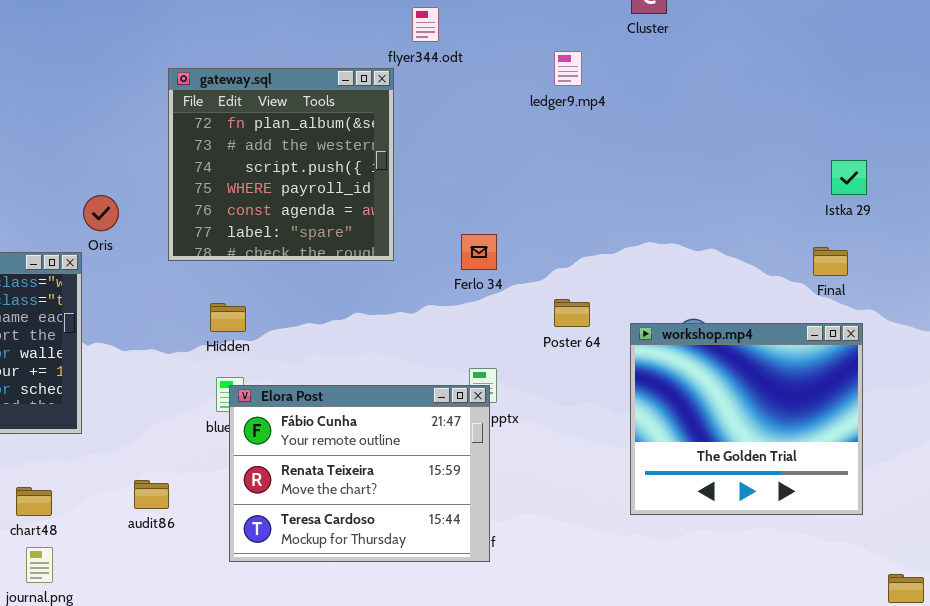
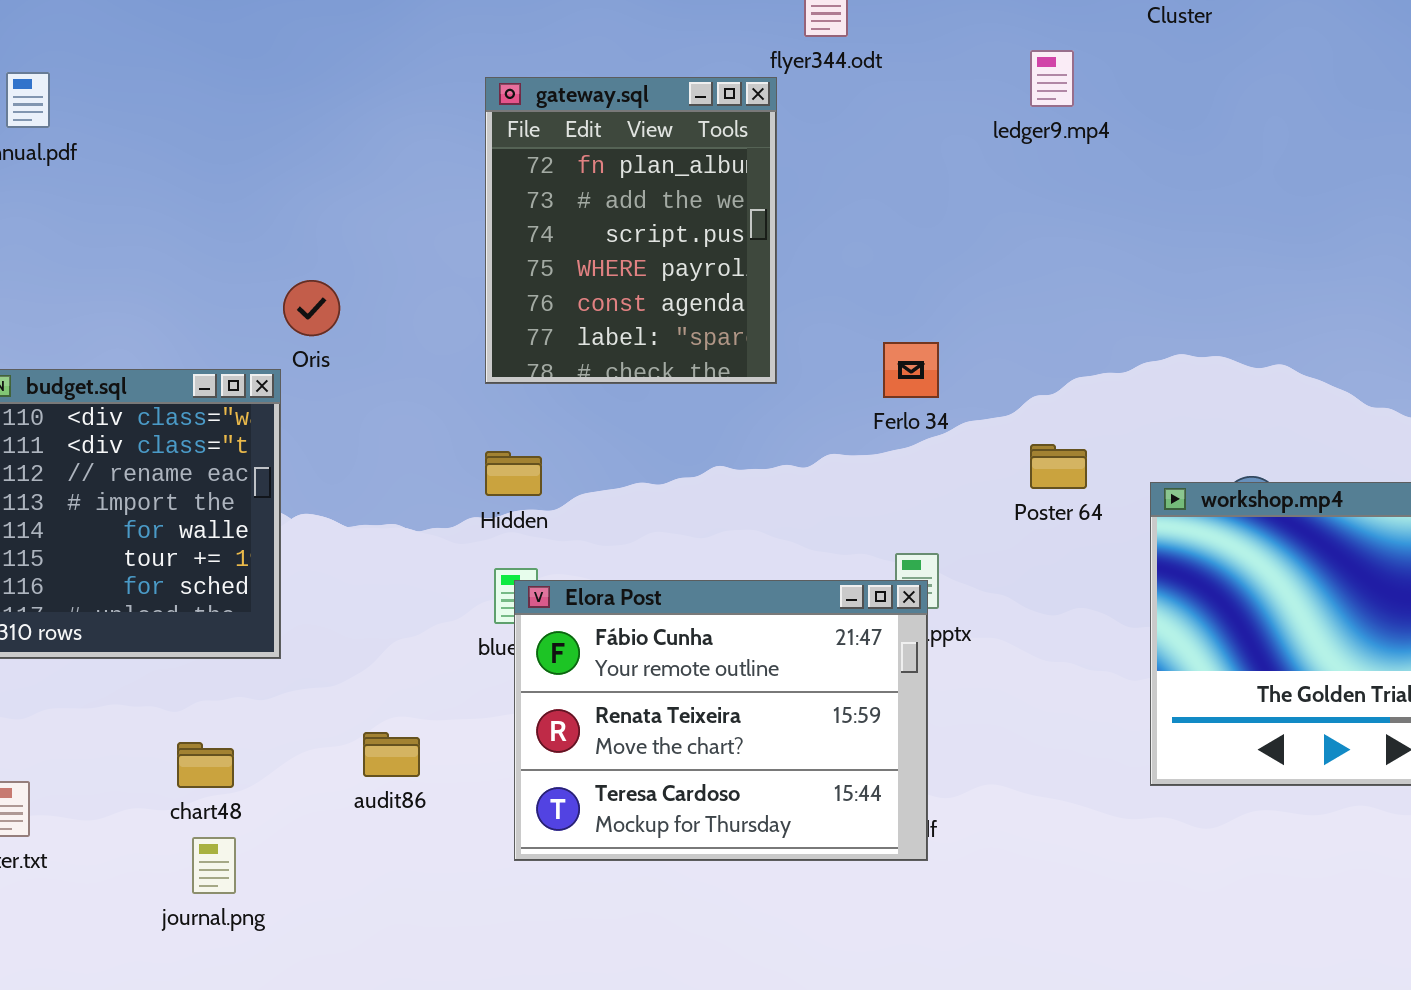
gateway.sql: [168,68,394,261] -> [485,77,777,384], resized

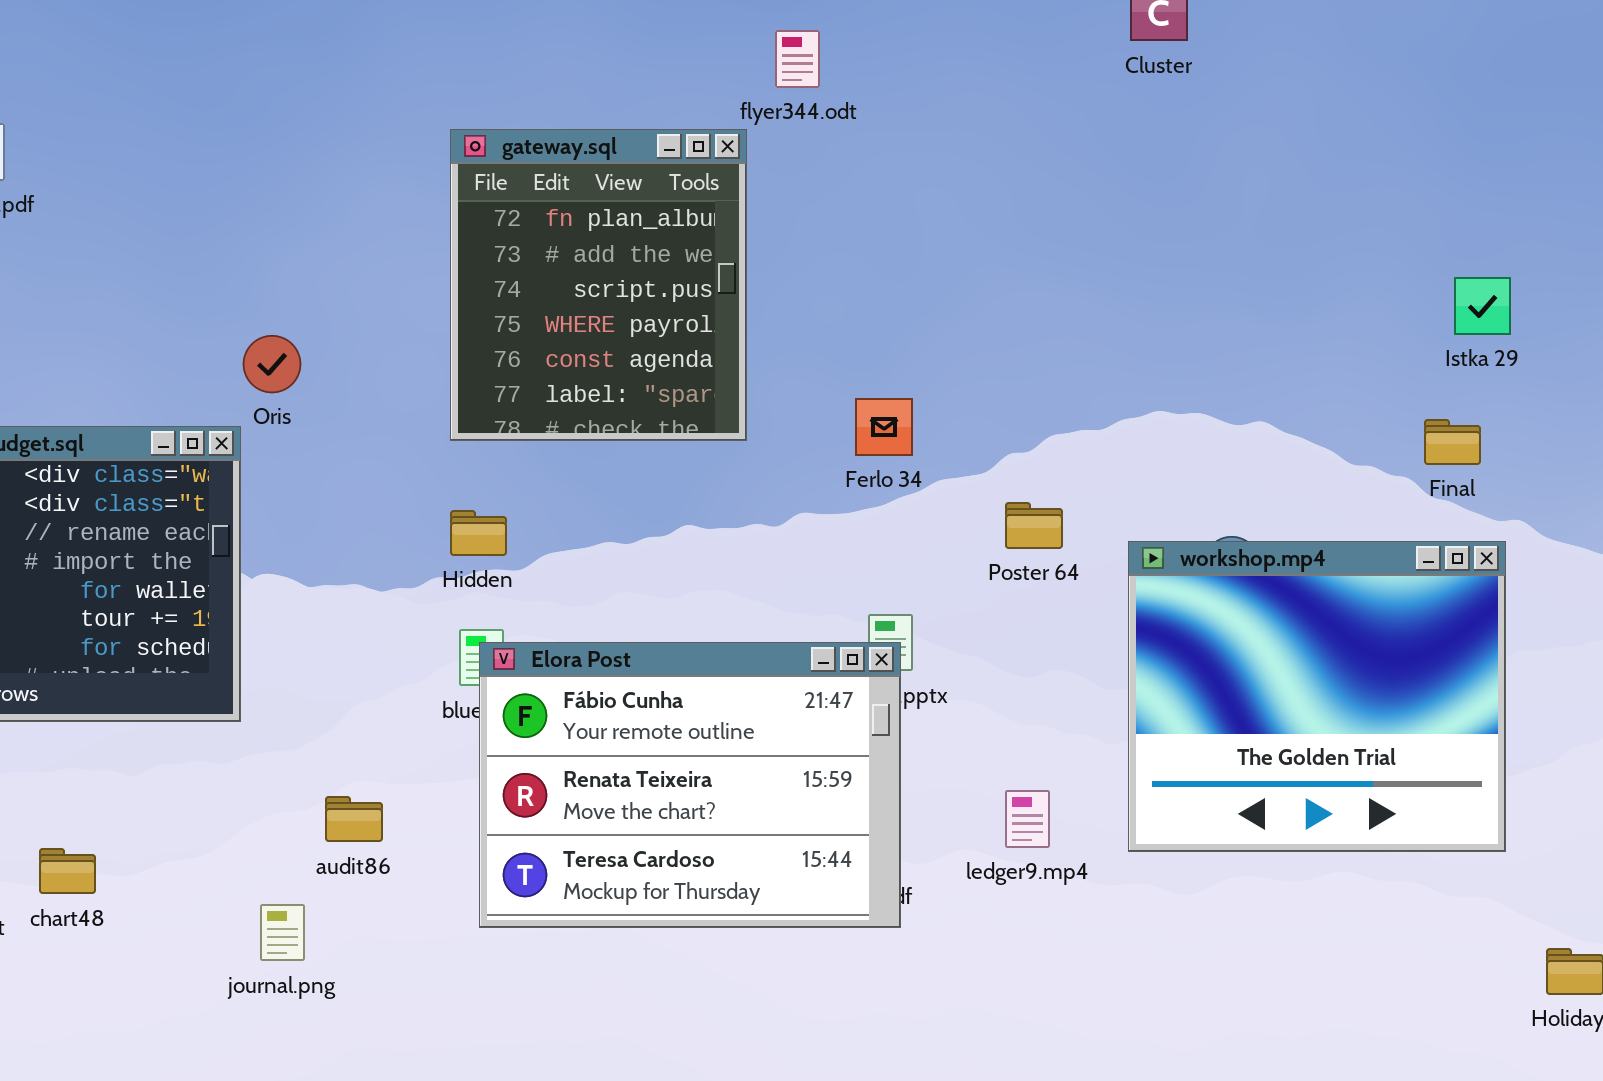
ledger9.mp4: [1030,50,1074,107] -> [1005,790,1050,848], moved
chart48: [177,742,234,788] -> [39,848,96,894], moved
journal.png: [192,837,236,894] -> [260,904,305,961], moved

